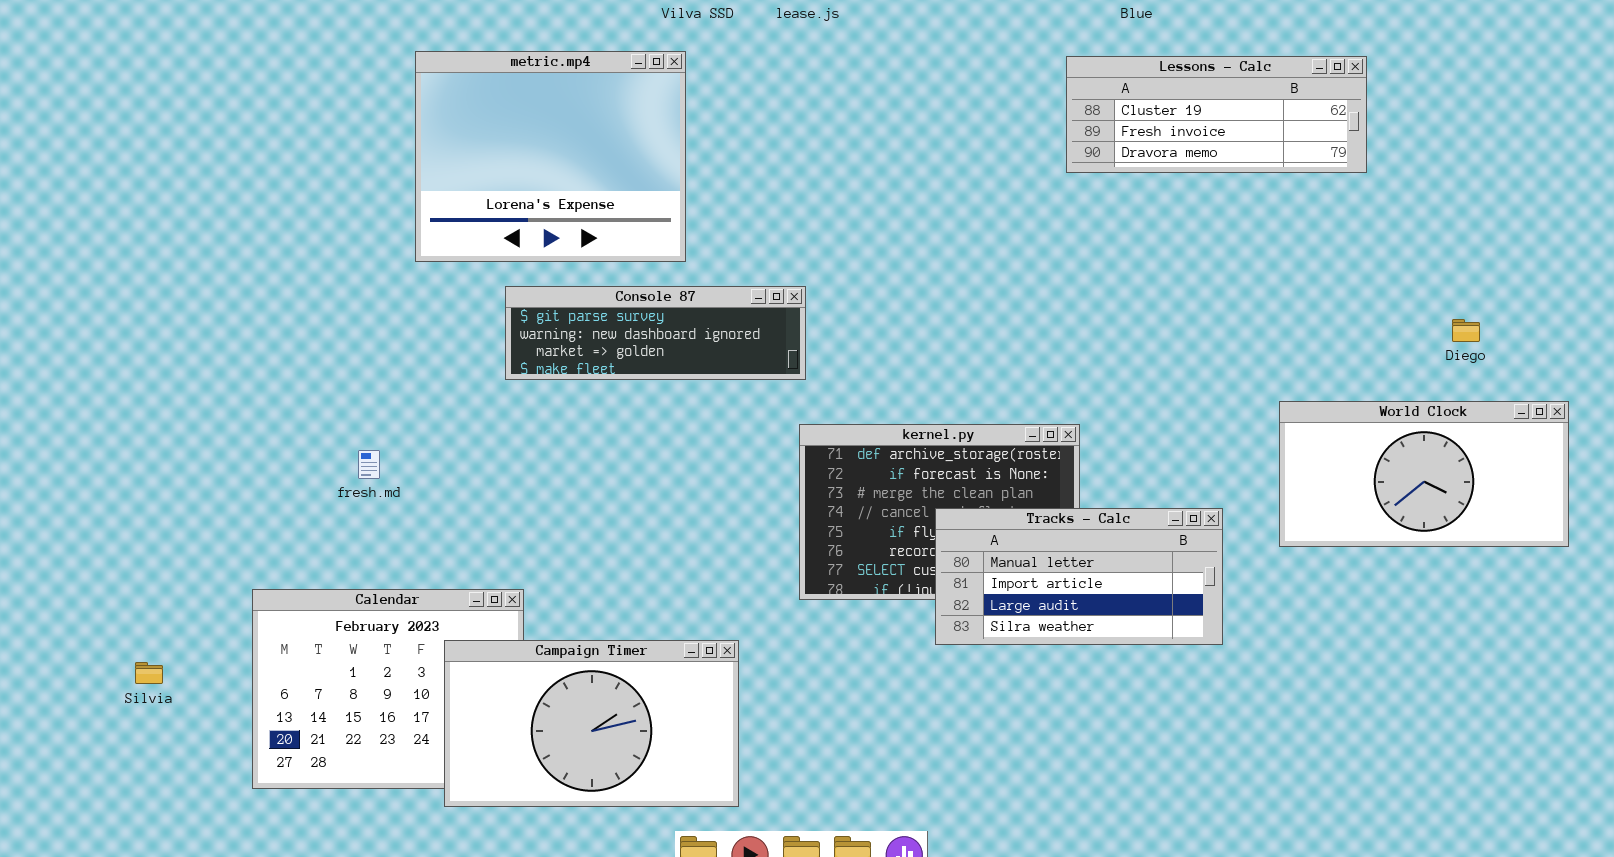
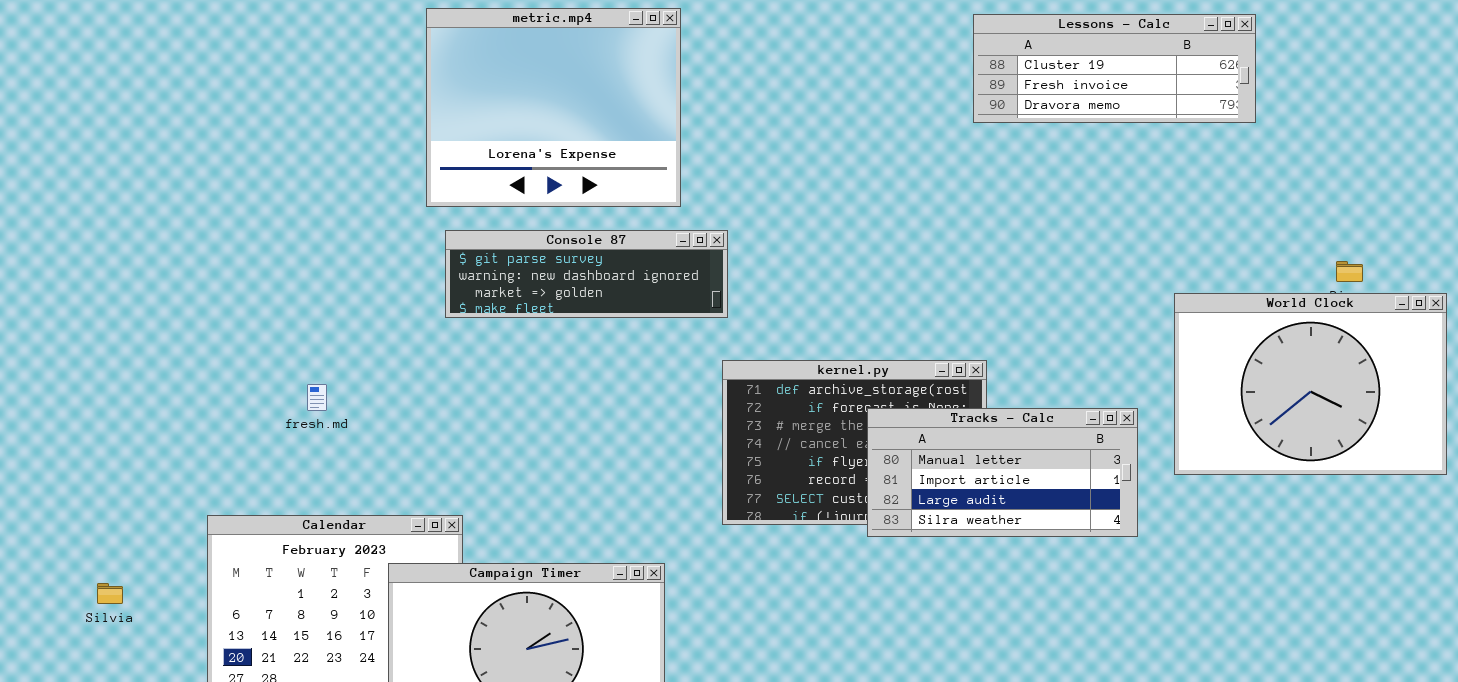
metric.mp4: [415,51,686,262] -> [426,8,681,207], moved
World Clock: [1279,401,1569,547] -> [1174,293,1447,475], resized
Tracks - Calc: [935,508,1223,645] -> [867,408,1138,537], moved

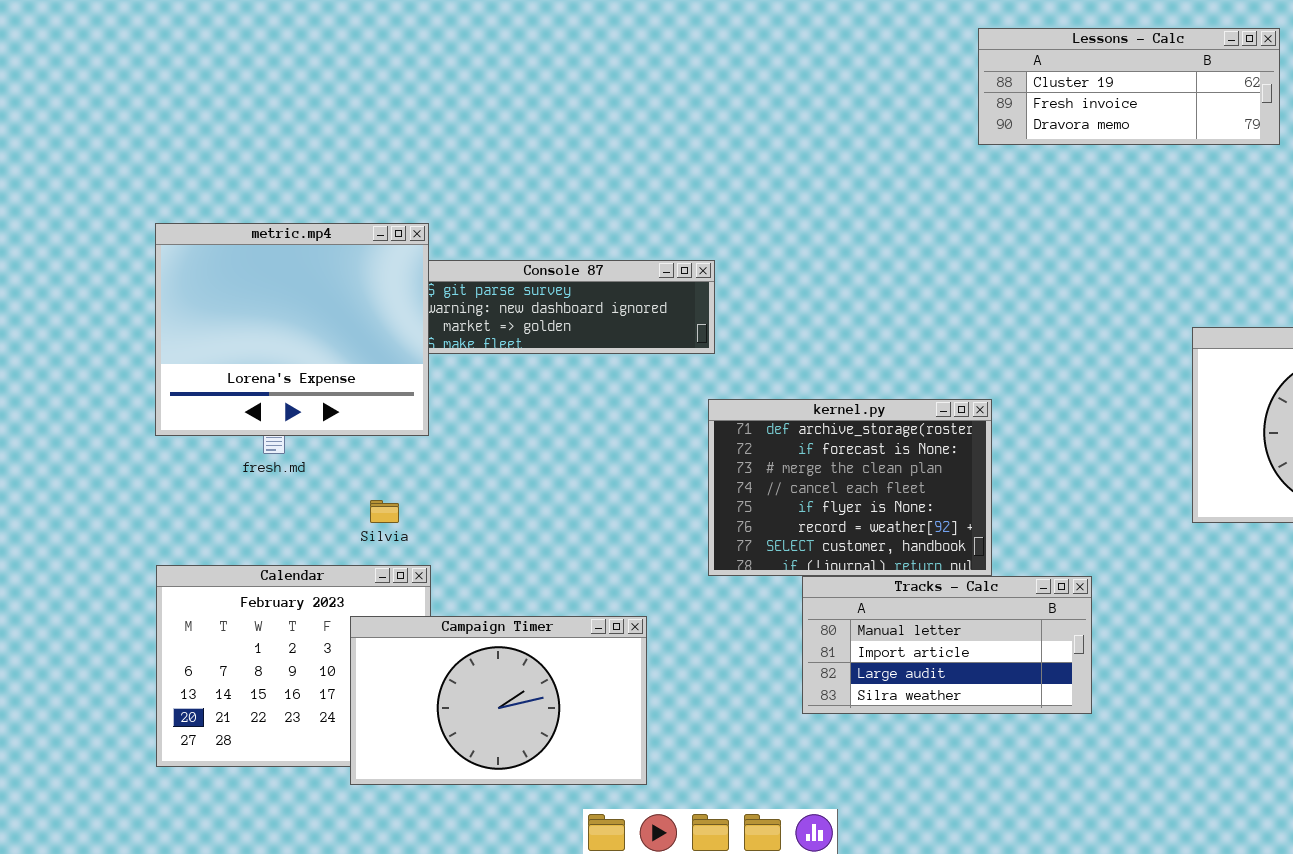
metric.mp4: [426,8,681,207] -> [155,223,429,436], moved
Tracks - Calc: [867,408,1138,537] -> [802,576,1092,714], moved
Silvia: [97,583,123,604] -> [370,500,399,523], moved

